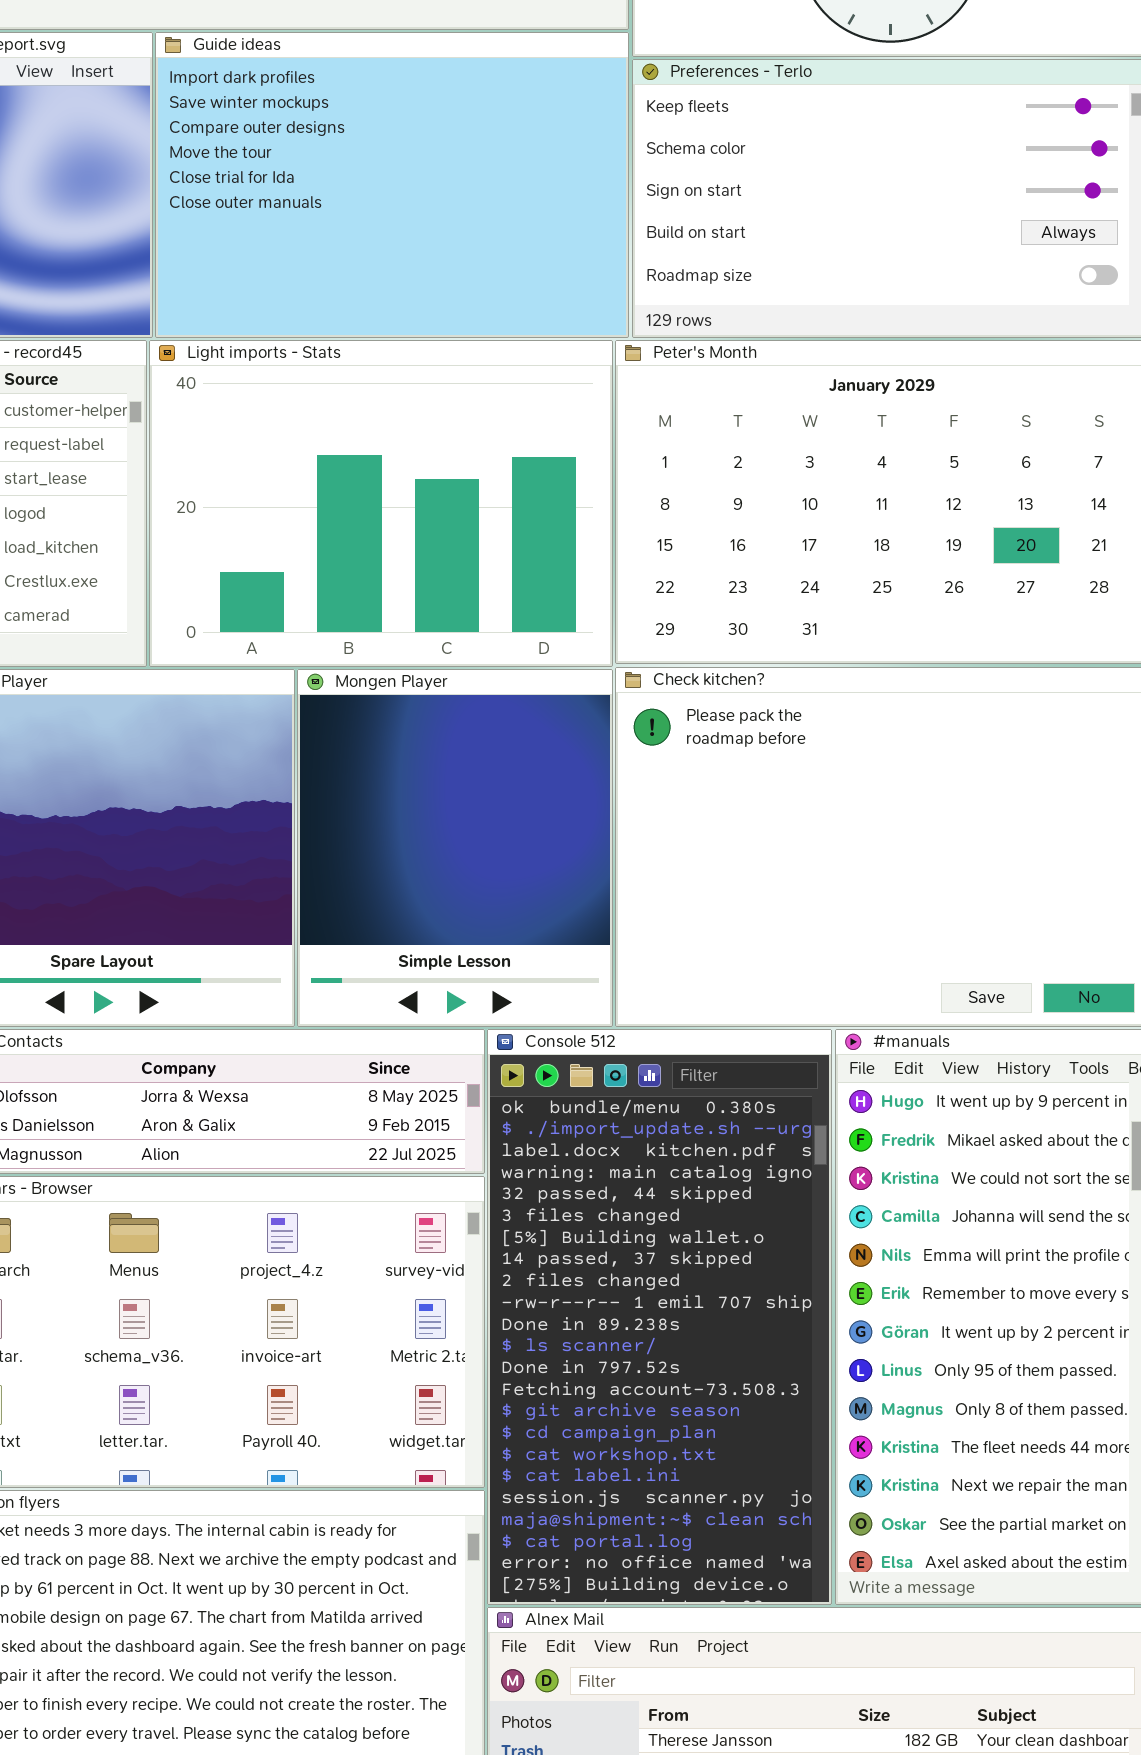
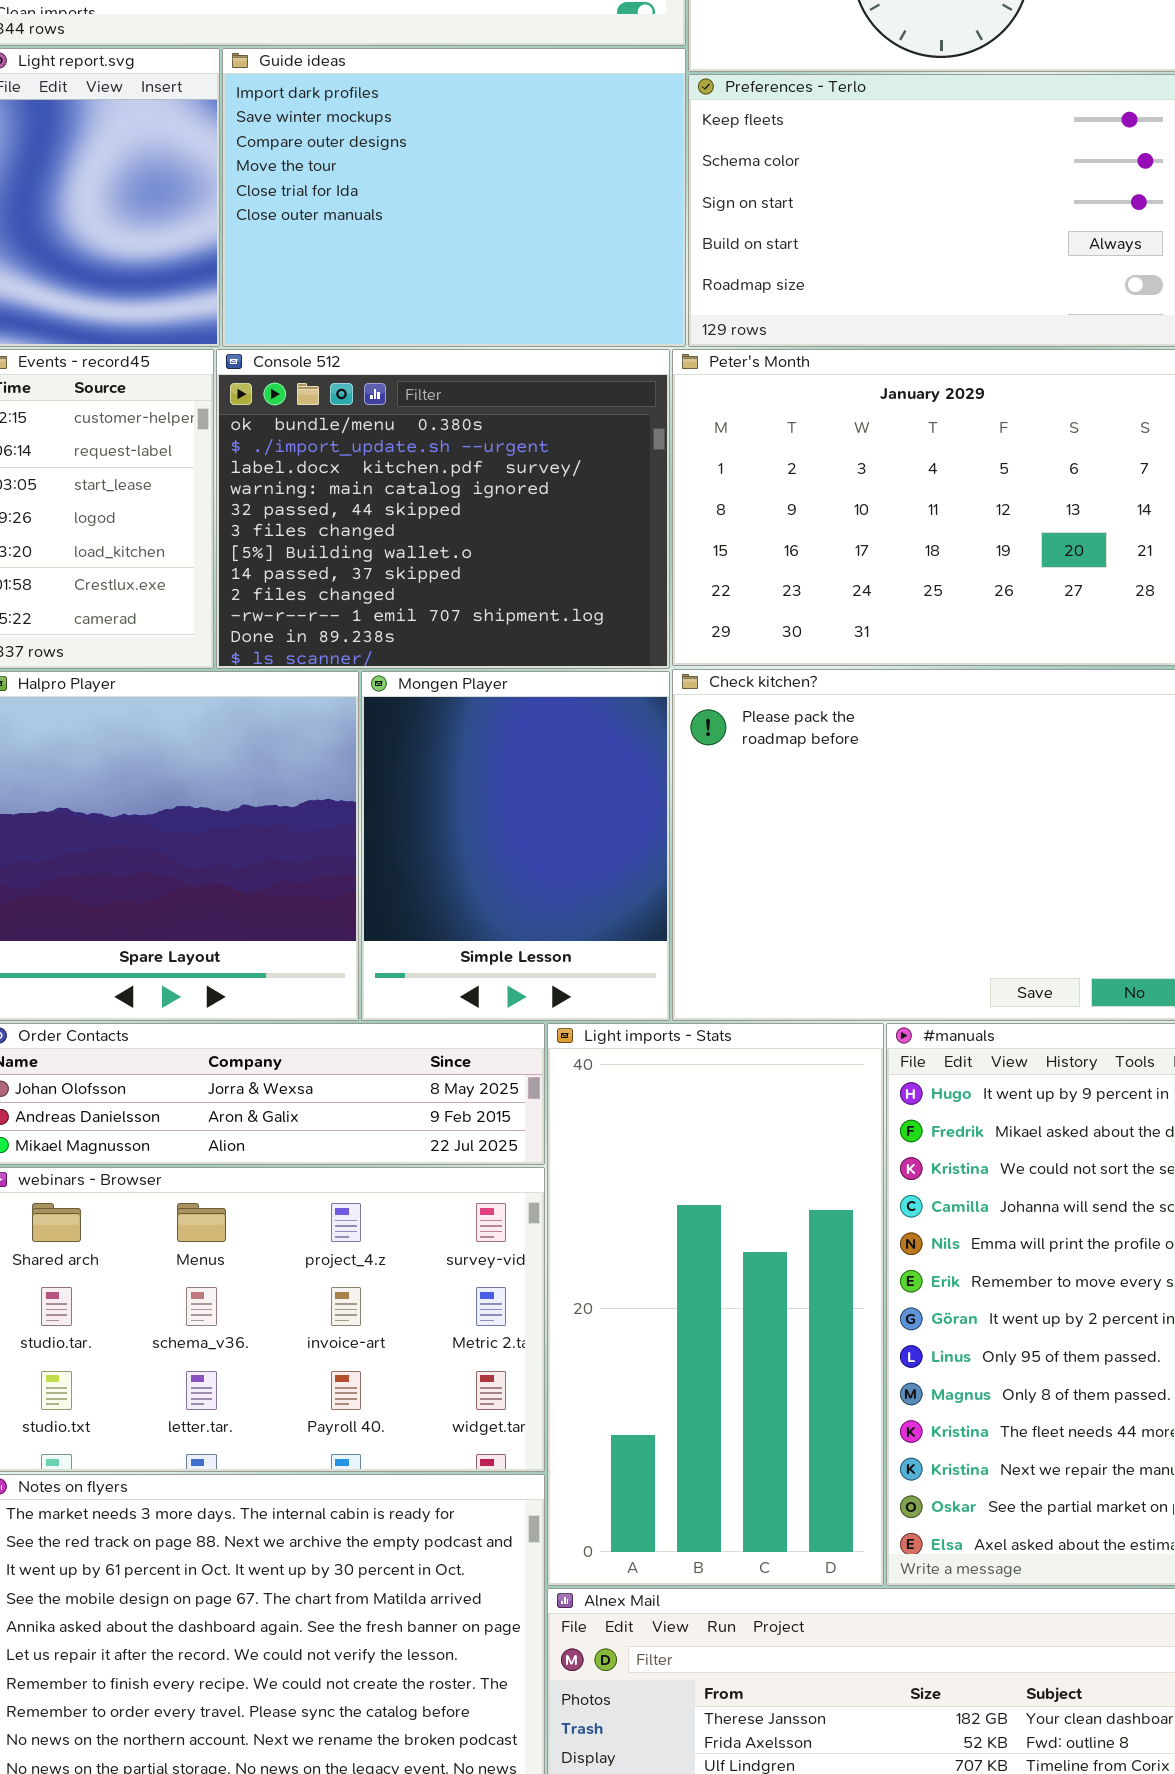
Light imports - Stats: [149,340,613,667] -> [547,1023,884,1586], moved, resized
Console 512: [487,1029,832,1605] -> [216,349,670,669], moved, resized

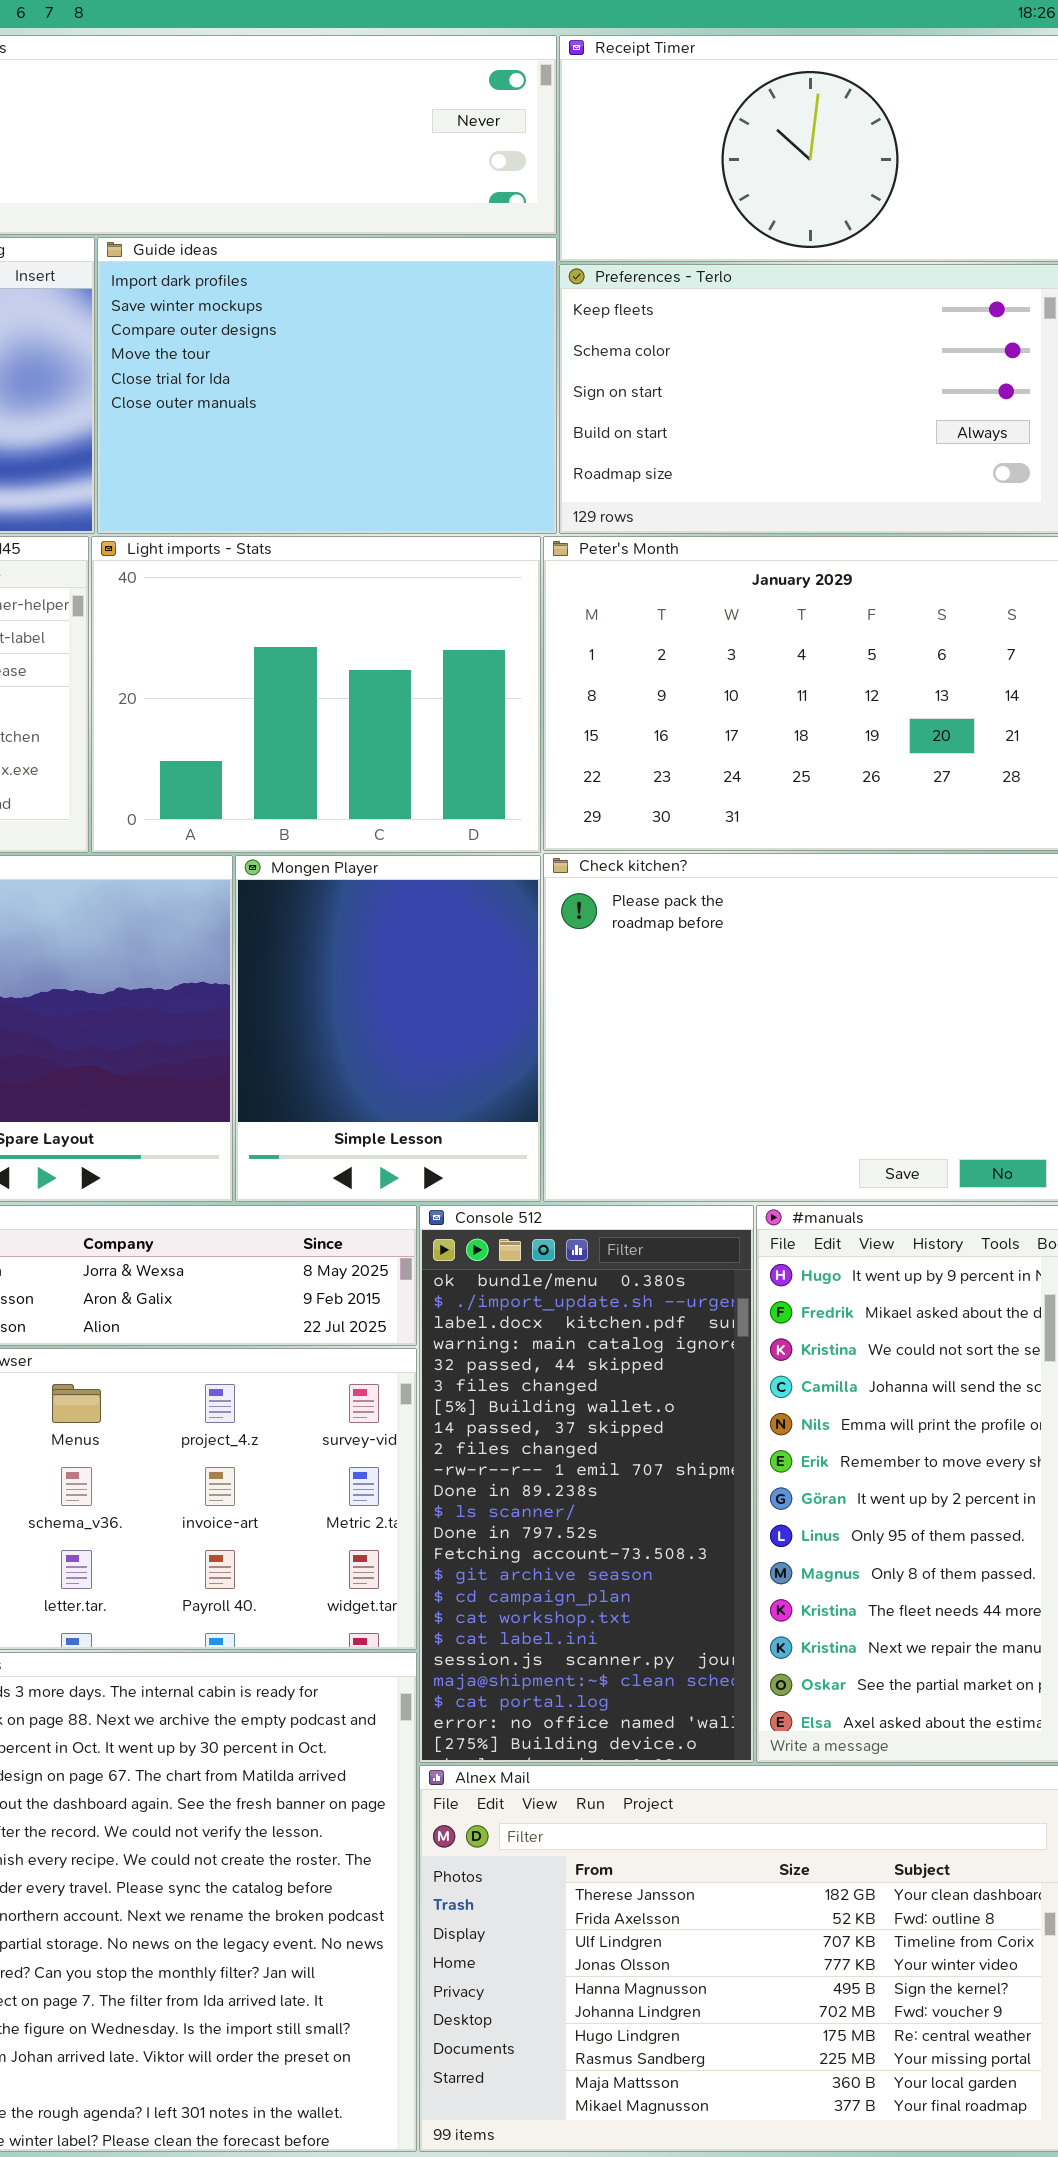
Console 512: [216,349,670,669] -> [419,1205,754,1763], moved, resized
Light imports - Stats: [547,1023,884,1586] -> [91,536,541,853], moved, resized

